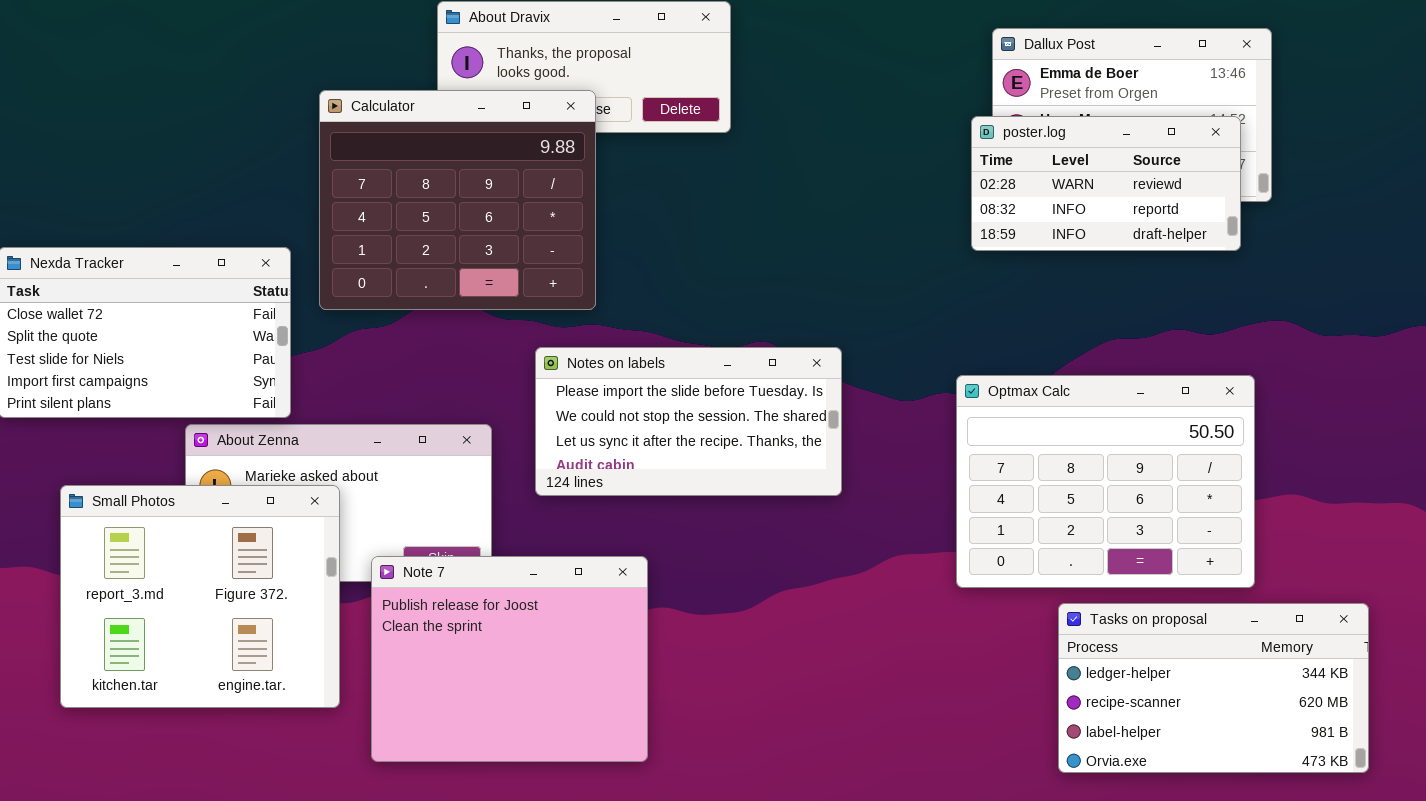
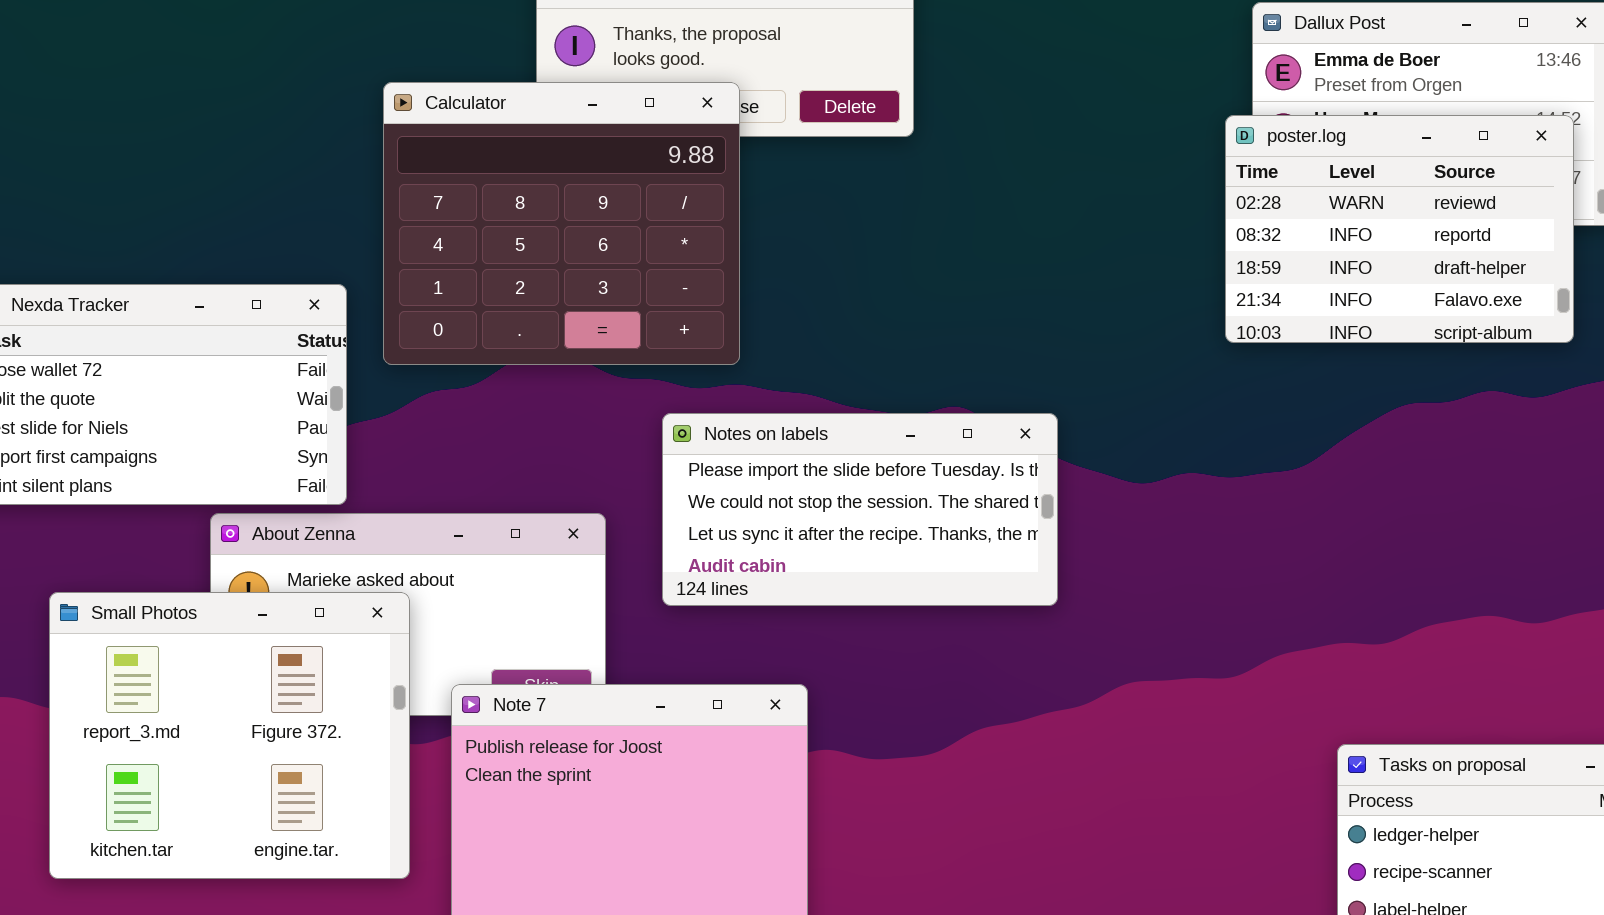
poster.log: [971,116,1241,251] -> [1225,115,1574,343], resized
Optmax Calc: [956,375,1255,588] -> none, closed

